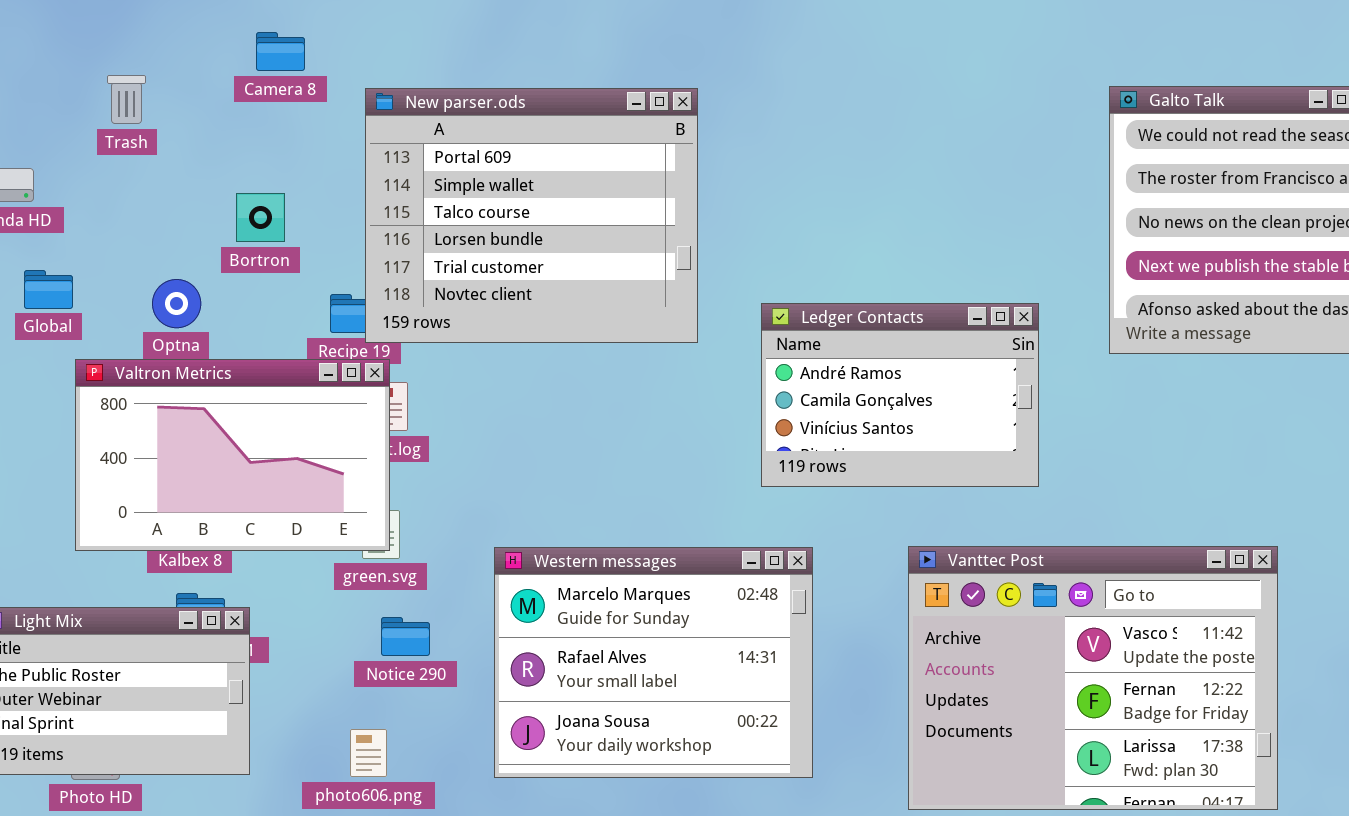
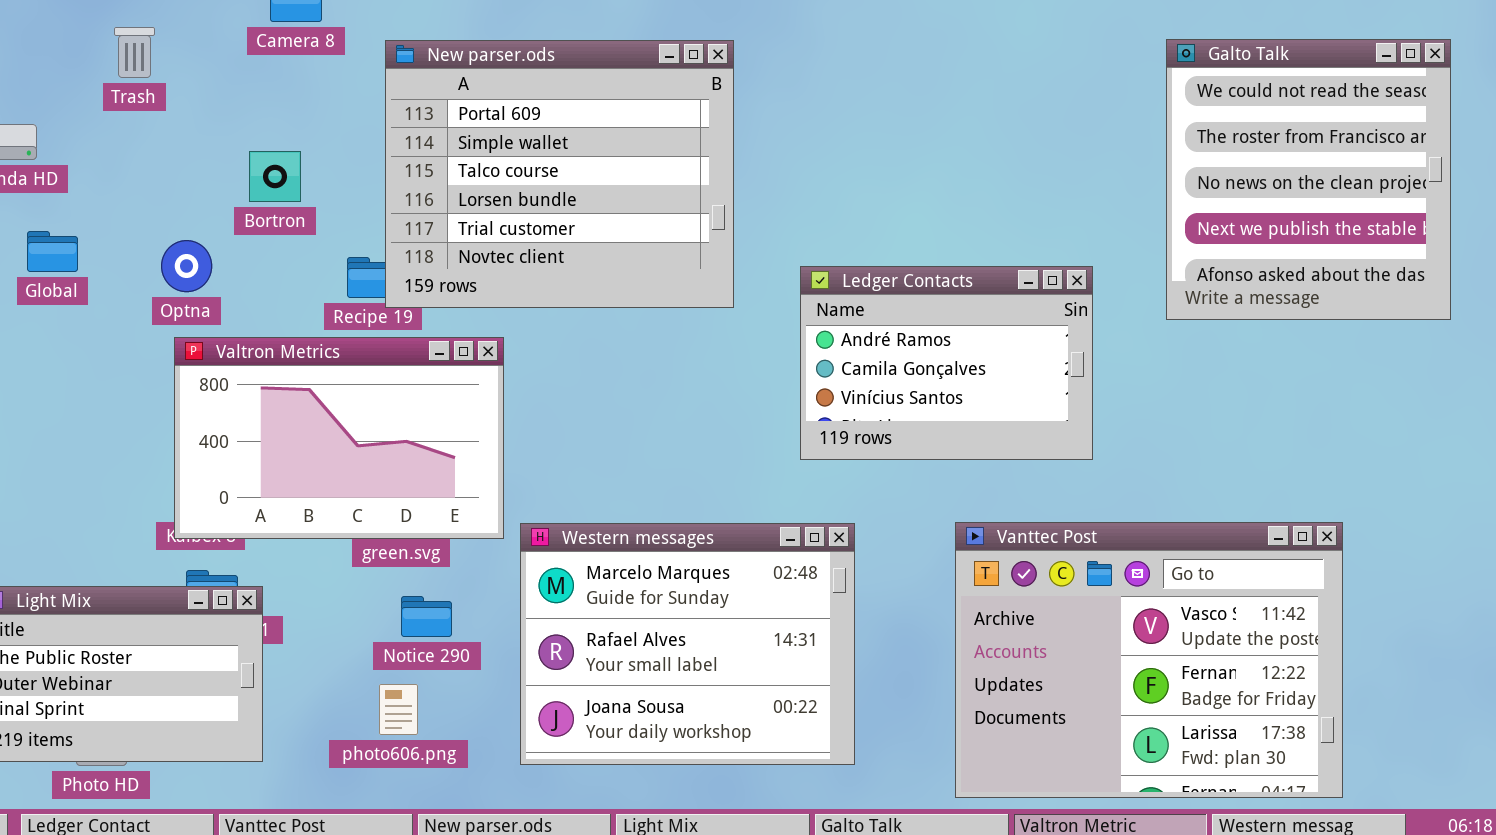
Valtron Metrics: [75,359,390,551] -> [174,337,504,539], moved
photo606.png: [350,729,387,777] -> [379,684,418,735], moved

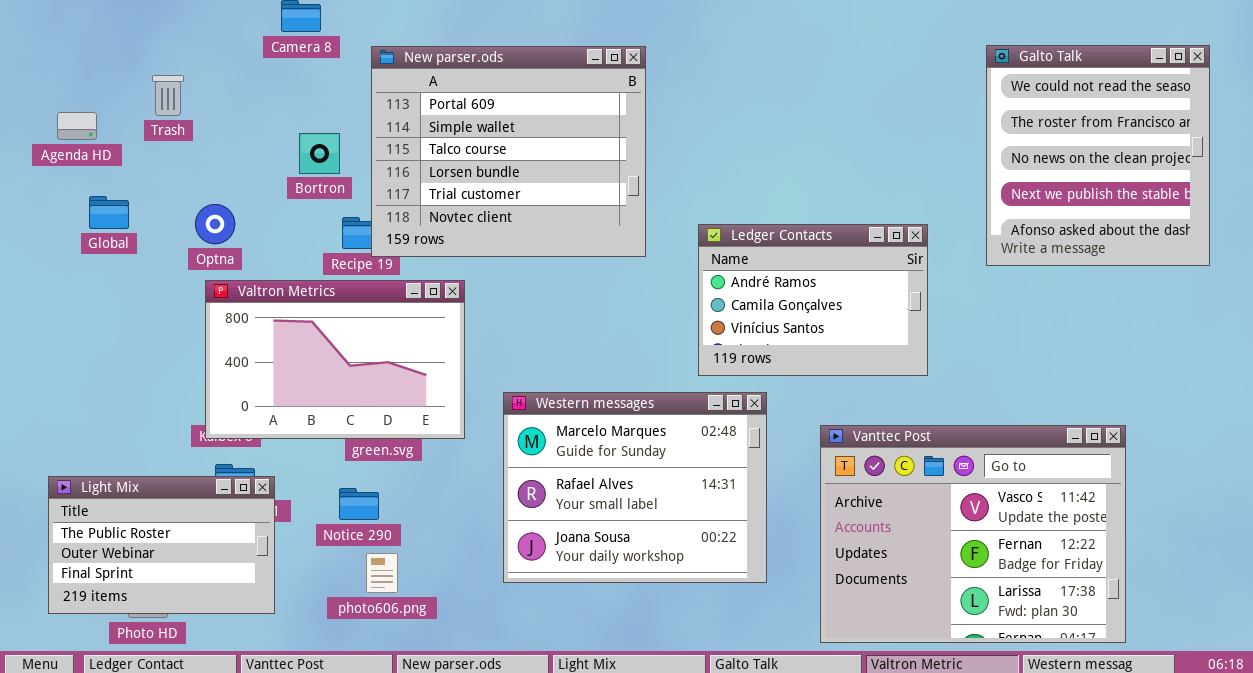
Trash: [114,27,155,78] -> [152,75,184,116], moved
Bortron: [249,151,301,202] -> [299,133,340,174], moved
Western messages: [520,523,855,765] -> [503,392,767,583], moved
Notice 290: [401,596,452,637] -> [339,488,379,520], moved

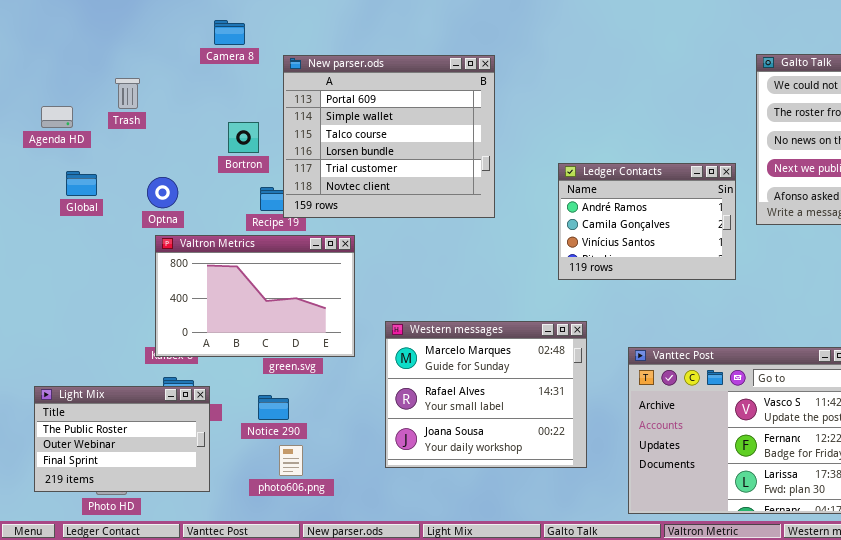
Ledger Contacts: [698,224,928,376] -> [558,163,736,280], moved

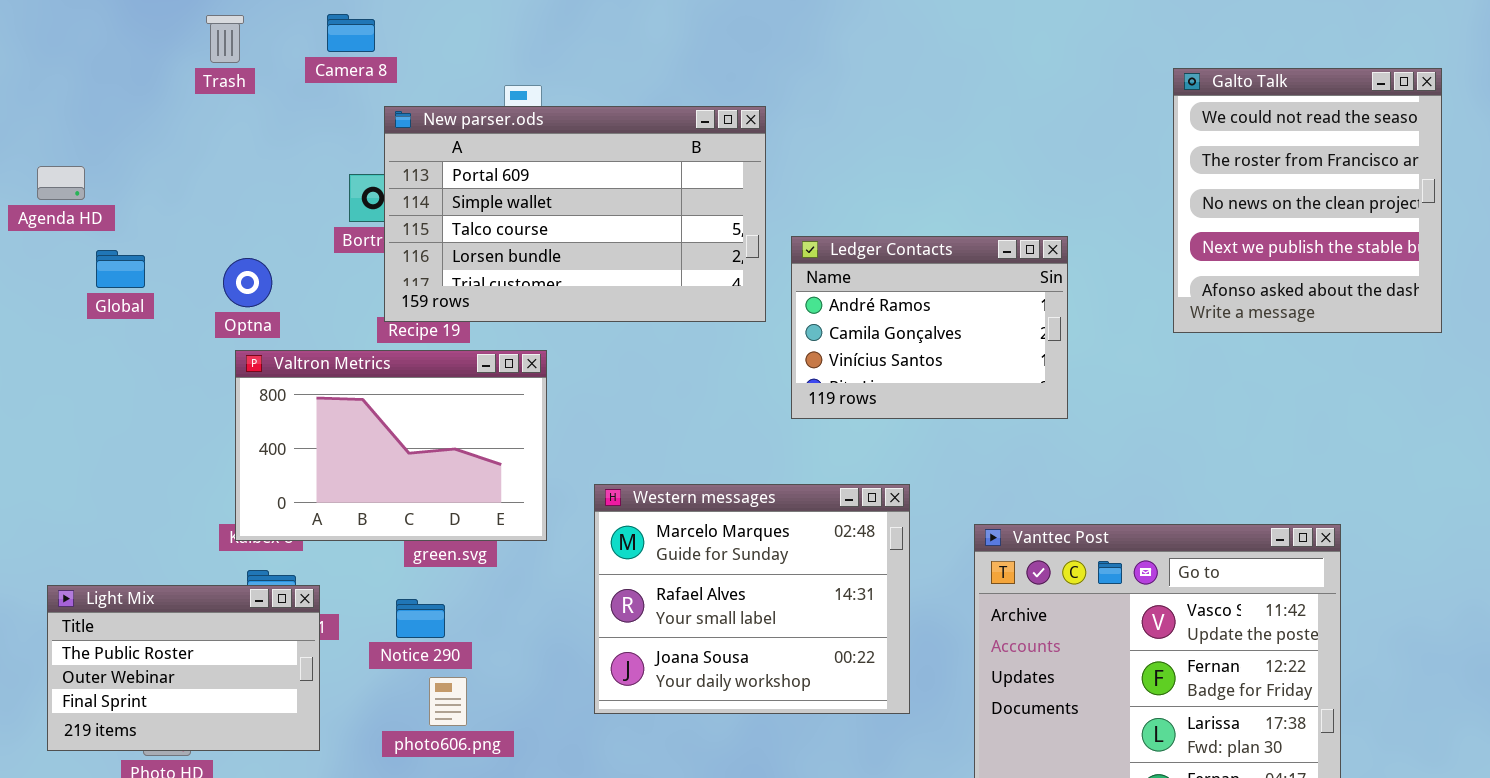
New parser.ods: [283,55,495,218] -> [384,106,766,322], resized
Trash: [115,78,140,109] -> [206,15,244,63], moved
Agenda HD: [41,106,73,128] -> [37,166,85,200], moved
Ledger Contacts: [558,163,736,280] -> [791,236,1068,419], moved

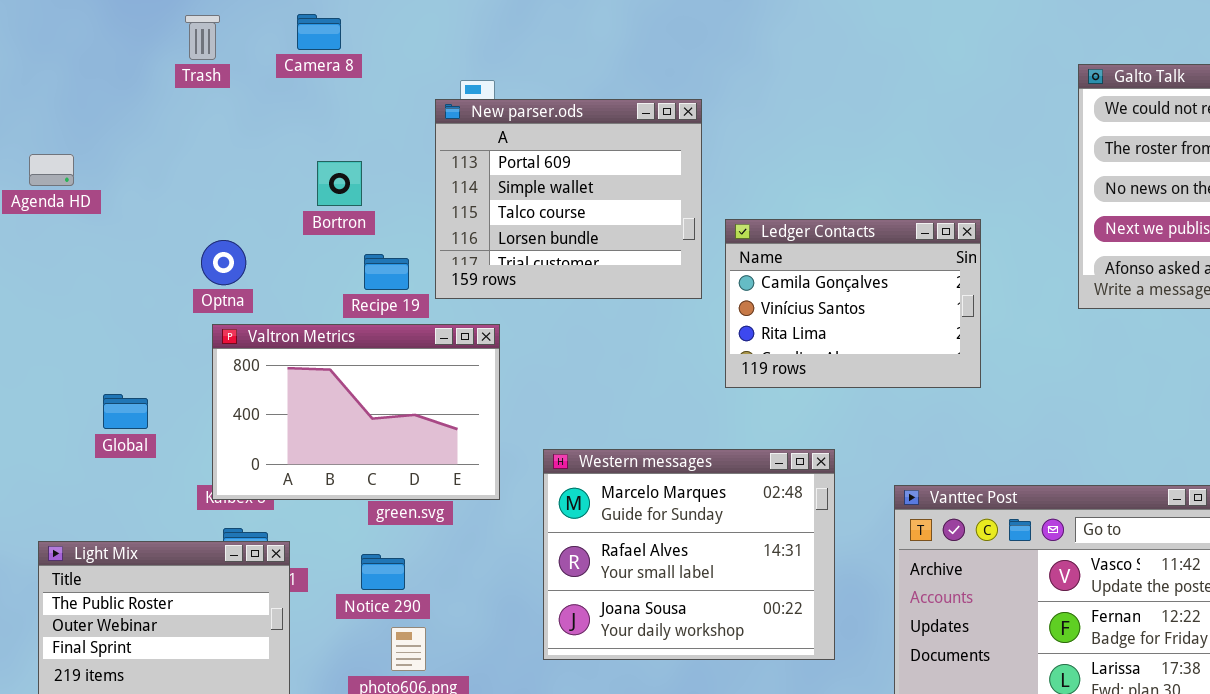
New parser.ods: [384,106,766,322] -> [435,99,702,299], resized
Ledger Contacts: [791,236,1068,419] -> [725,219,981,388], scrolled down 1 row
Global: [96,250,145,288] -> [103,394,148,429], moved

